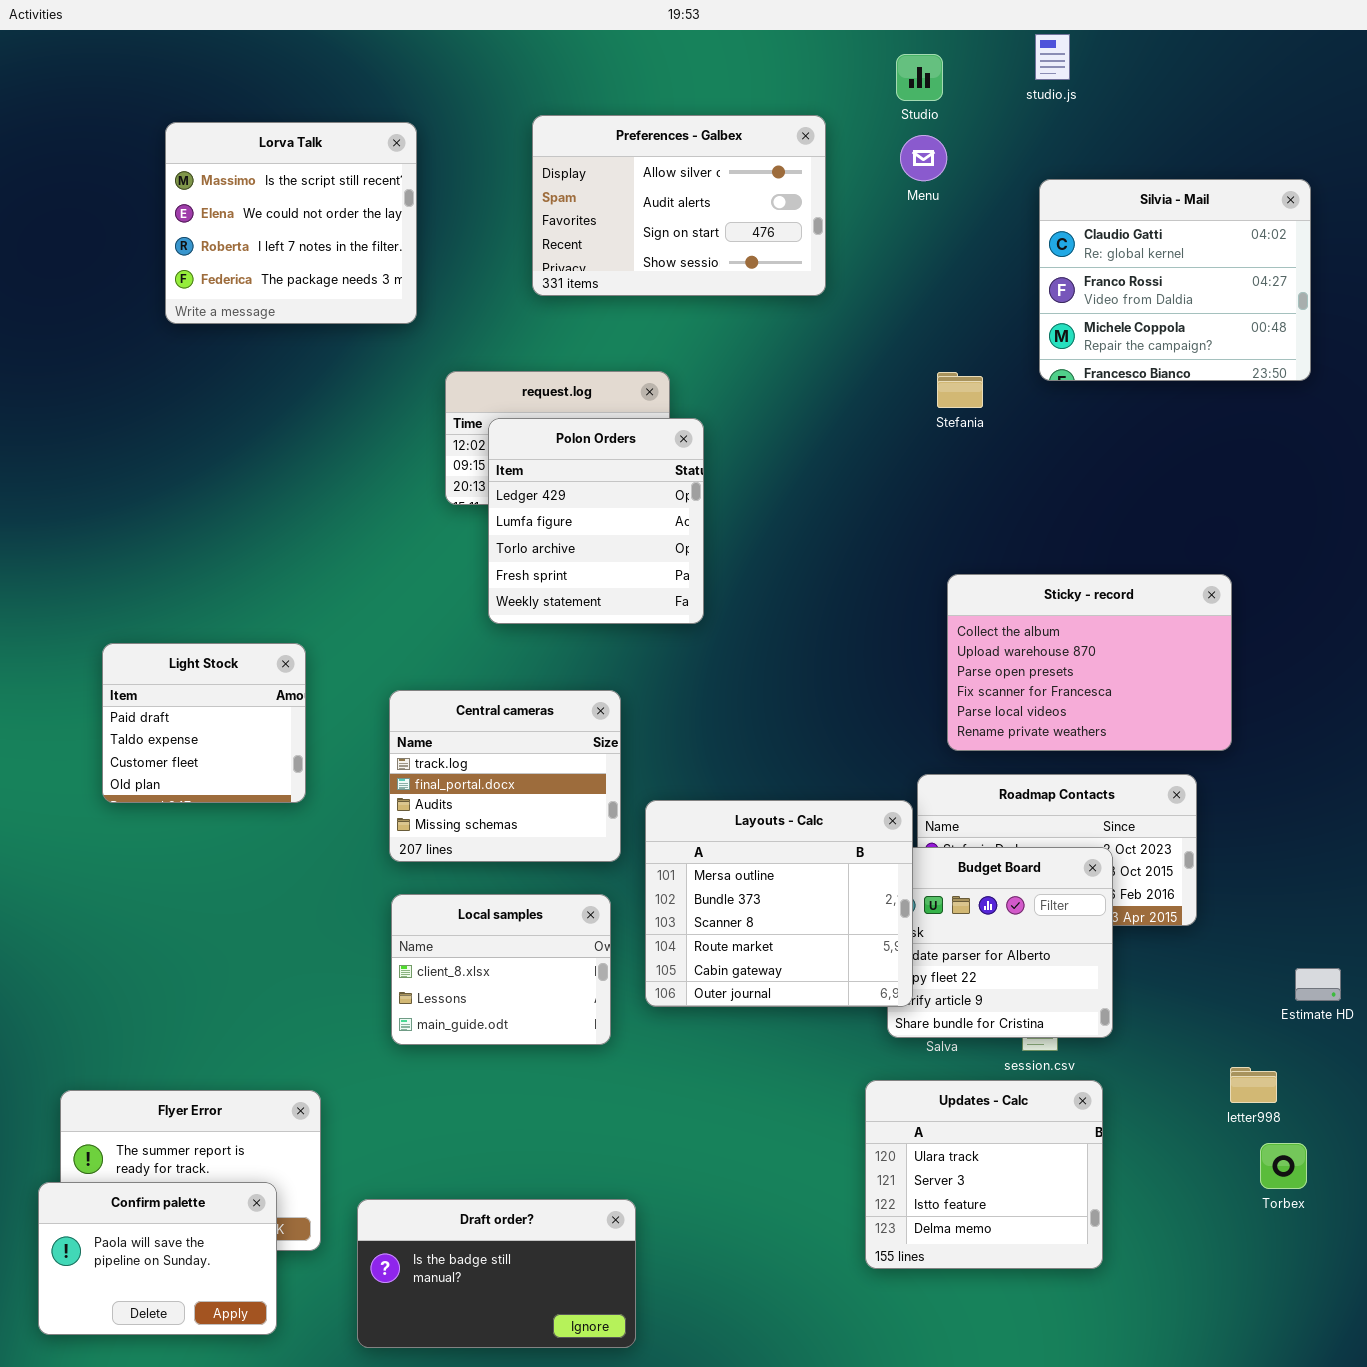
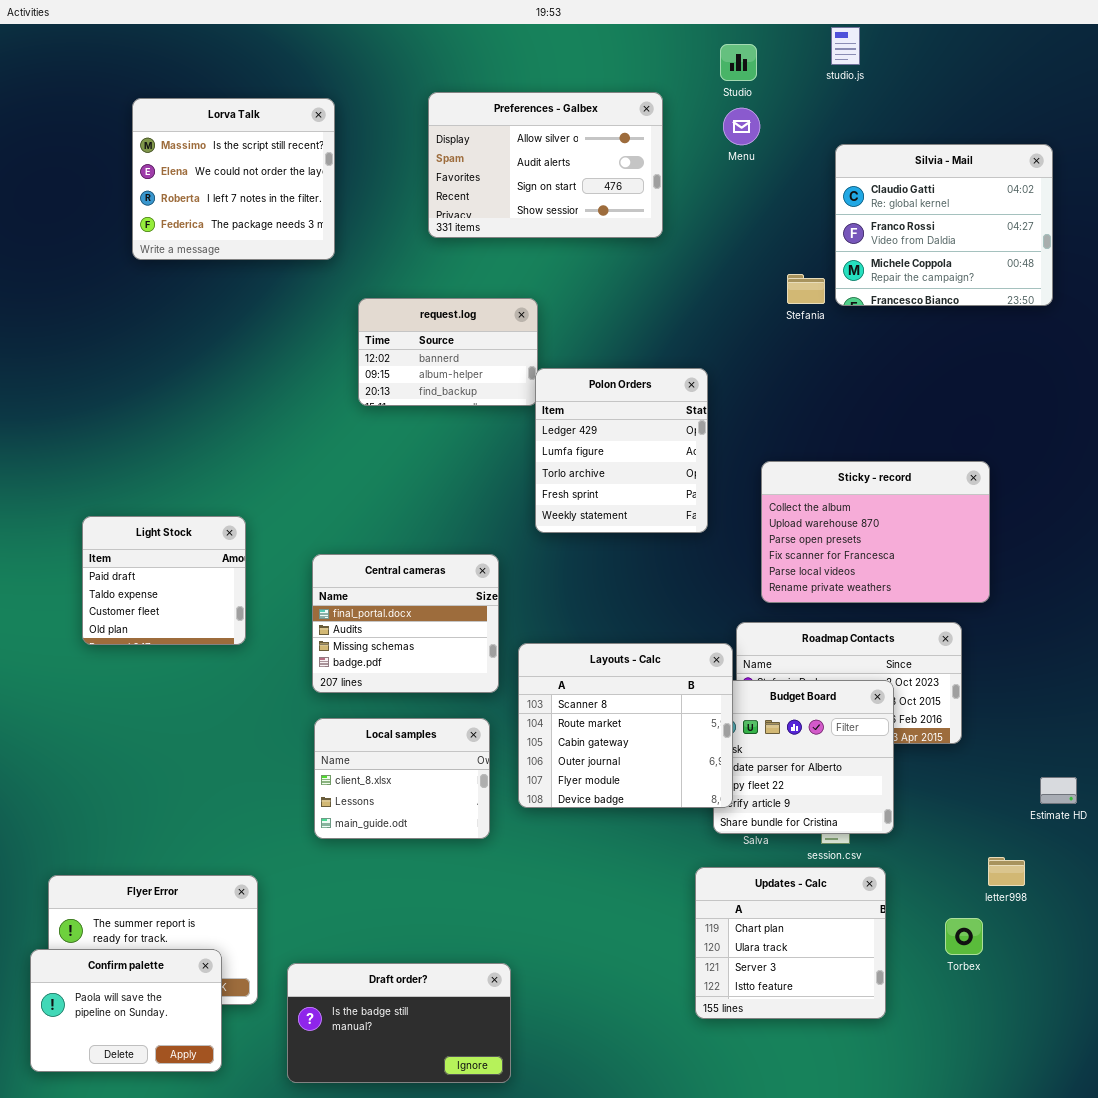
Stefania: [937,372,983,408] -> [787,274,825,304], moved
Polon Orders: [488,418,704,624] -> [535,368,708,533], moved
Central cameras: [389,690,621,862] -> [312,554,499,693], scrolled down 1 row
Layouts - Calc: [645,800,913,1007] -> [518,643,733,808], scrolled down 2 rows
Updates - Calc: [865,1080,1103,1269] -> [695,867,886,1019], scrolled up 1 row
Torbex: [1260,1143,1307,1189] -> [945,918,983,955], moved

